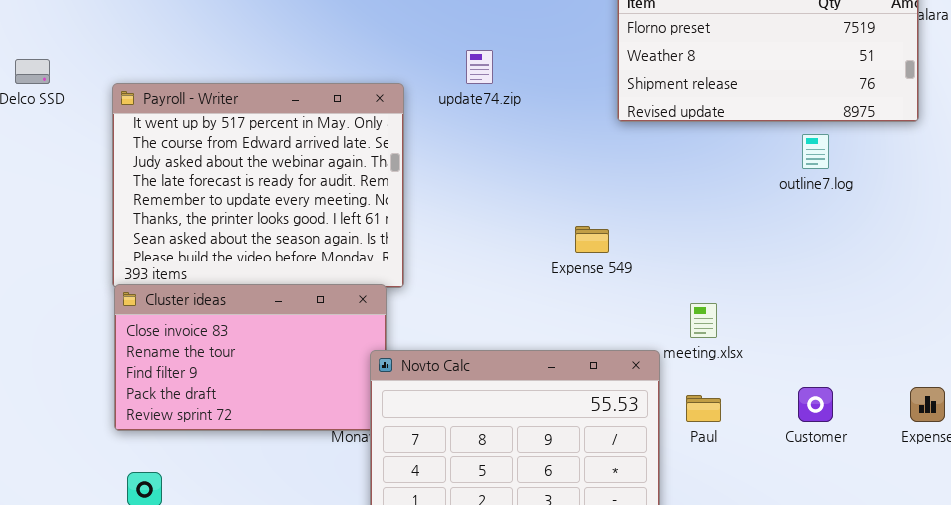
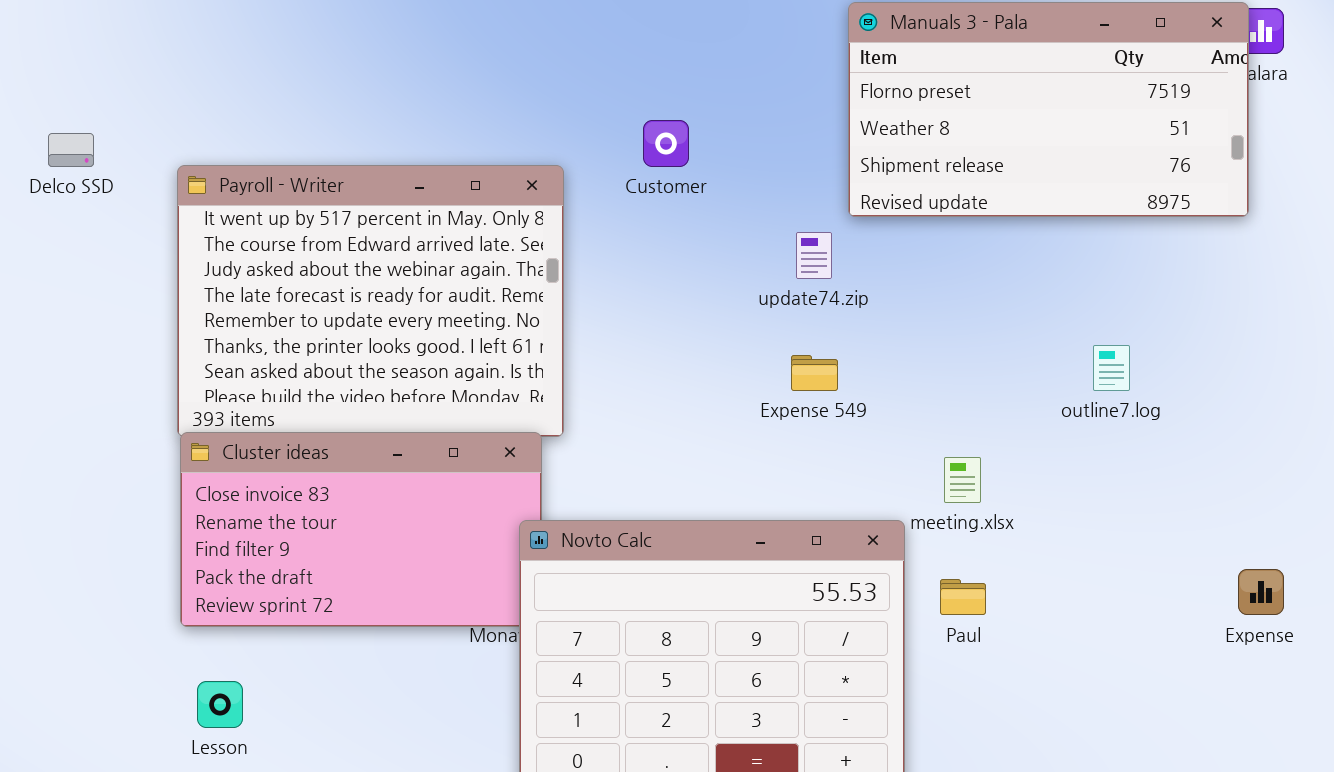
update74.zip: [466,50,493,84] -> [796,232,832,279], moved
outline7.log: [802,134,829,169] -> [1093,345,1130,391], moved
Customer: [798,387,833,422] -> [643,120,689,167], moved

